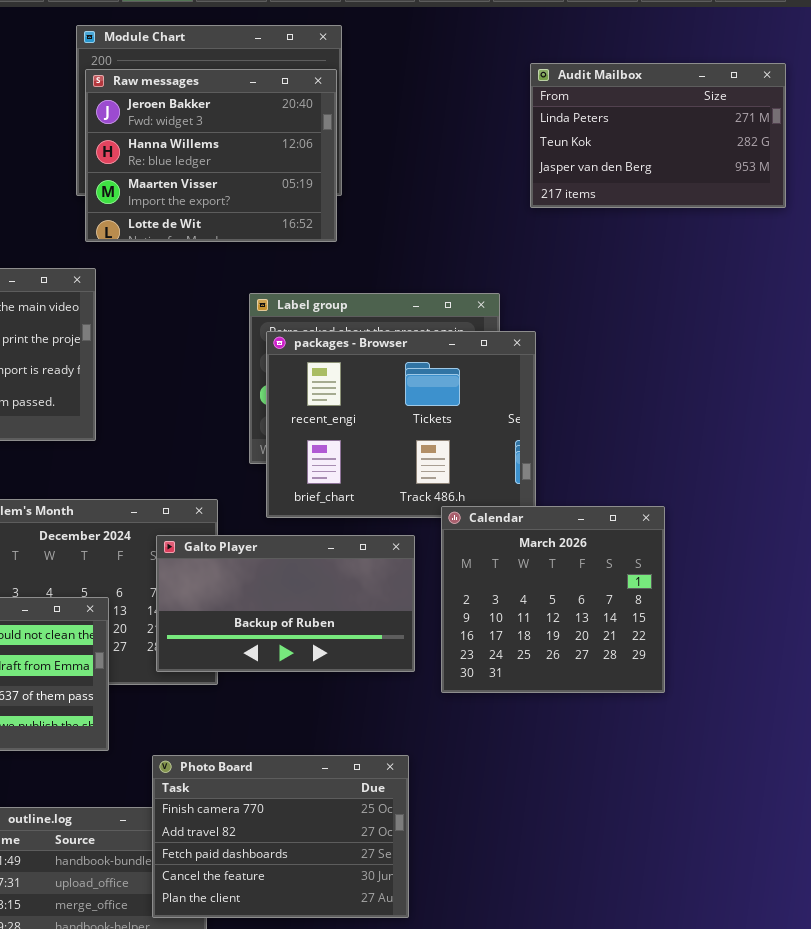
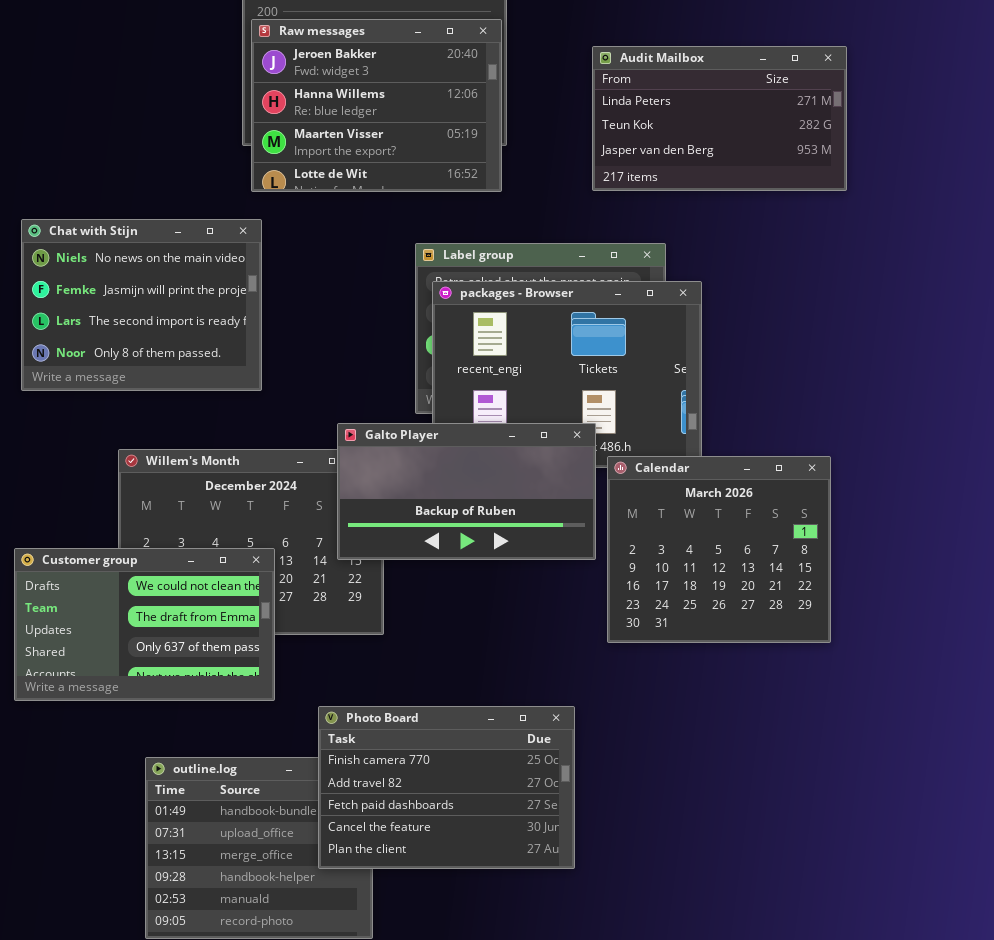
Audit Mailbox: [530,63,786,208] -> [592,46,847,191], moved
Galto Player: [156,535,415,672] -> [337,423,596,560], moved

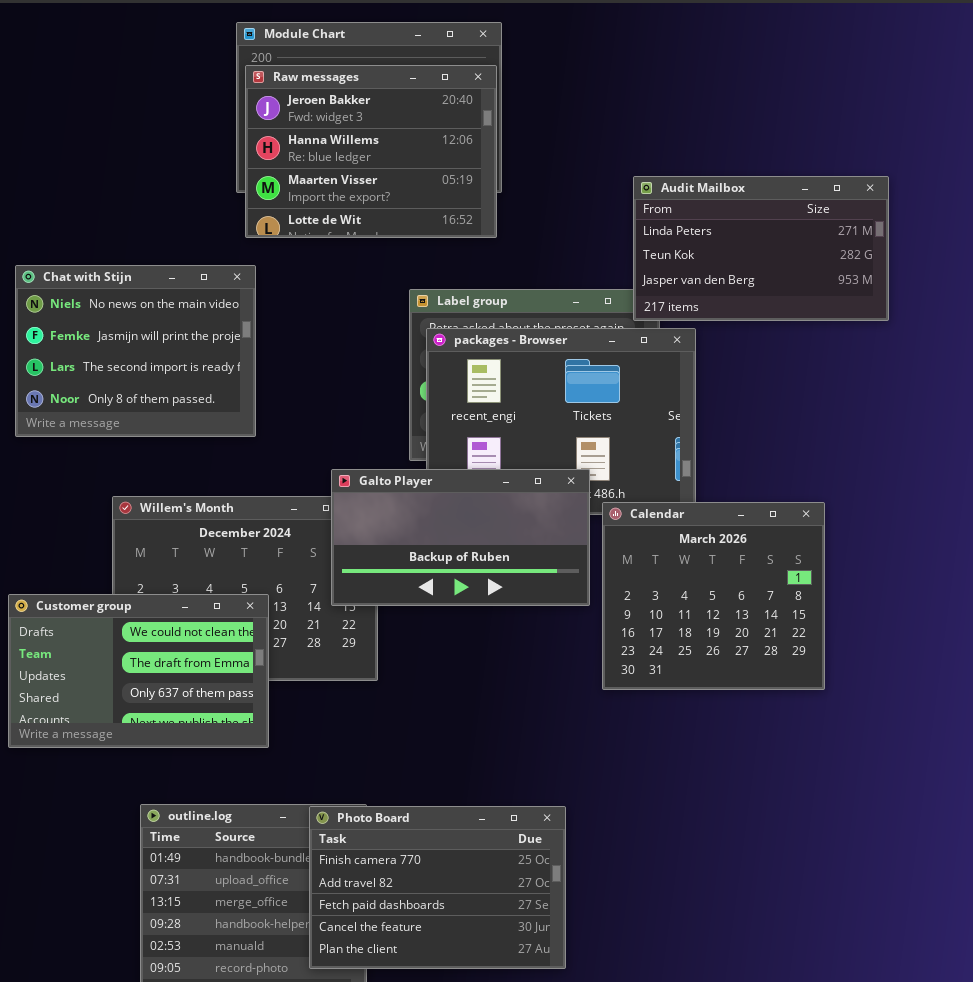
Audit Mailbox: [592,46,847,191] -> [633,176,889,321], moved
Photo Board: [318,706,575,869] -> [309,806,566,969], moved

